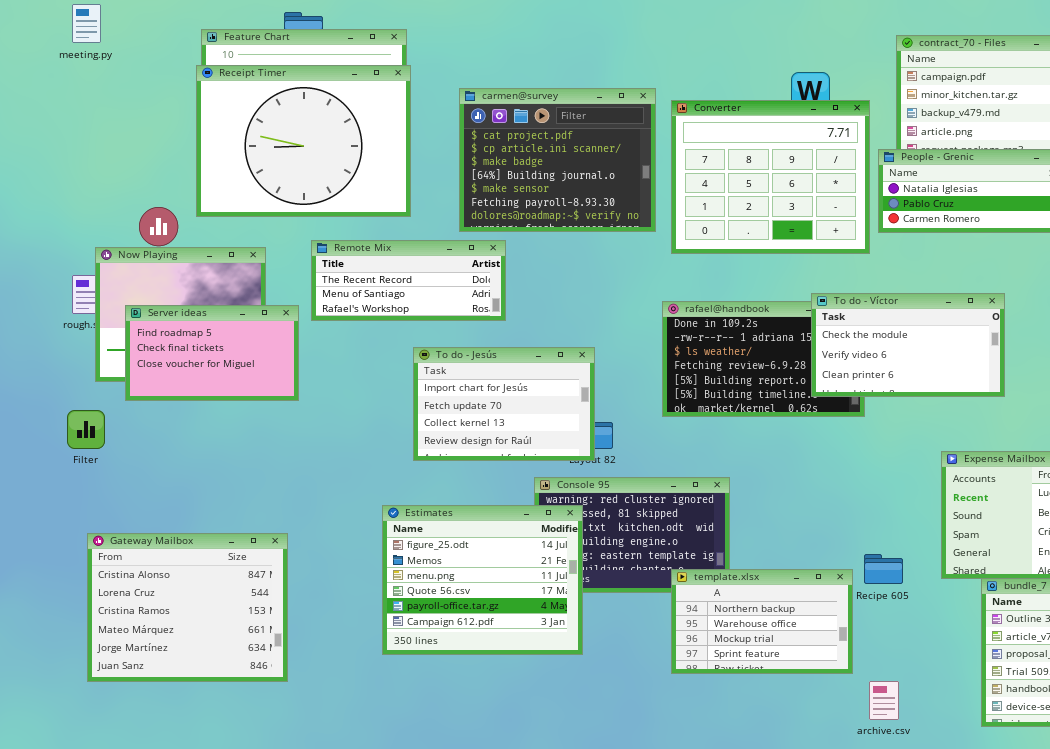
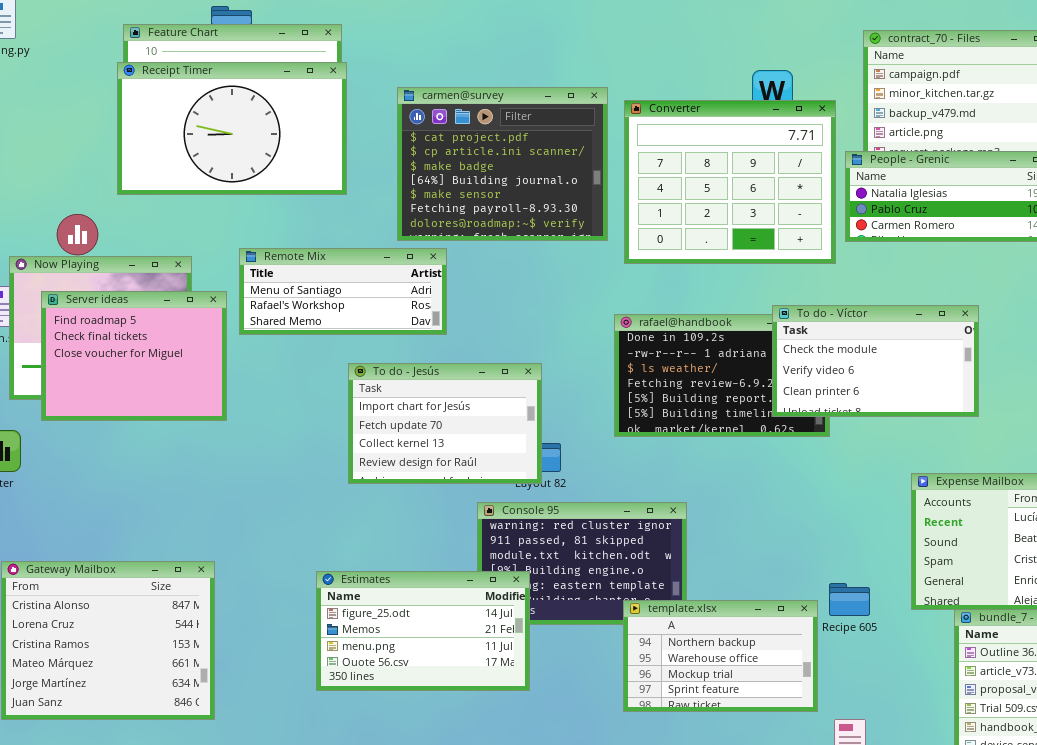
Receipt Timer: [196,65,411,217] -> [117,62,347,195], resized
Remote Mix: [311,240,506,321] -> [239,248,447,335], scrolled down 1 row
Server ideas: [125,305,299,401] -> [41,291,227,421], resized
Estimates: [382,505,583,655] -> [316,571,530,691], resized

